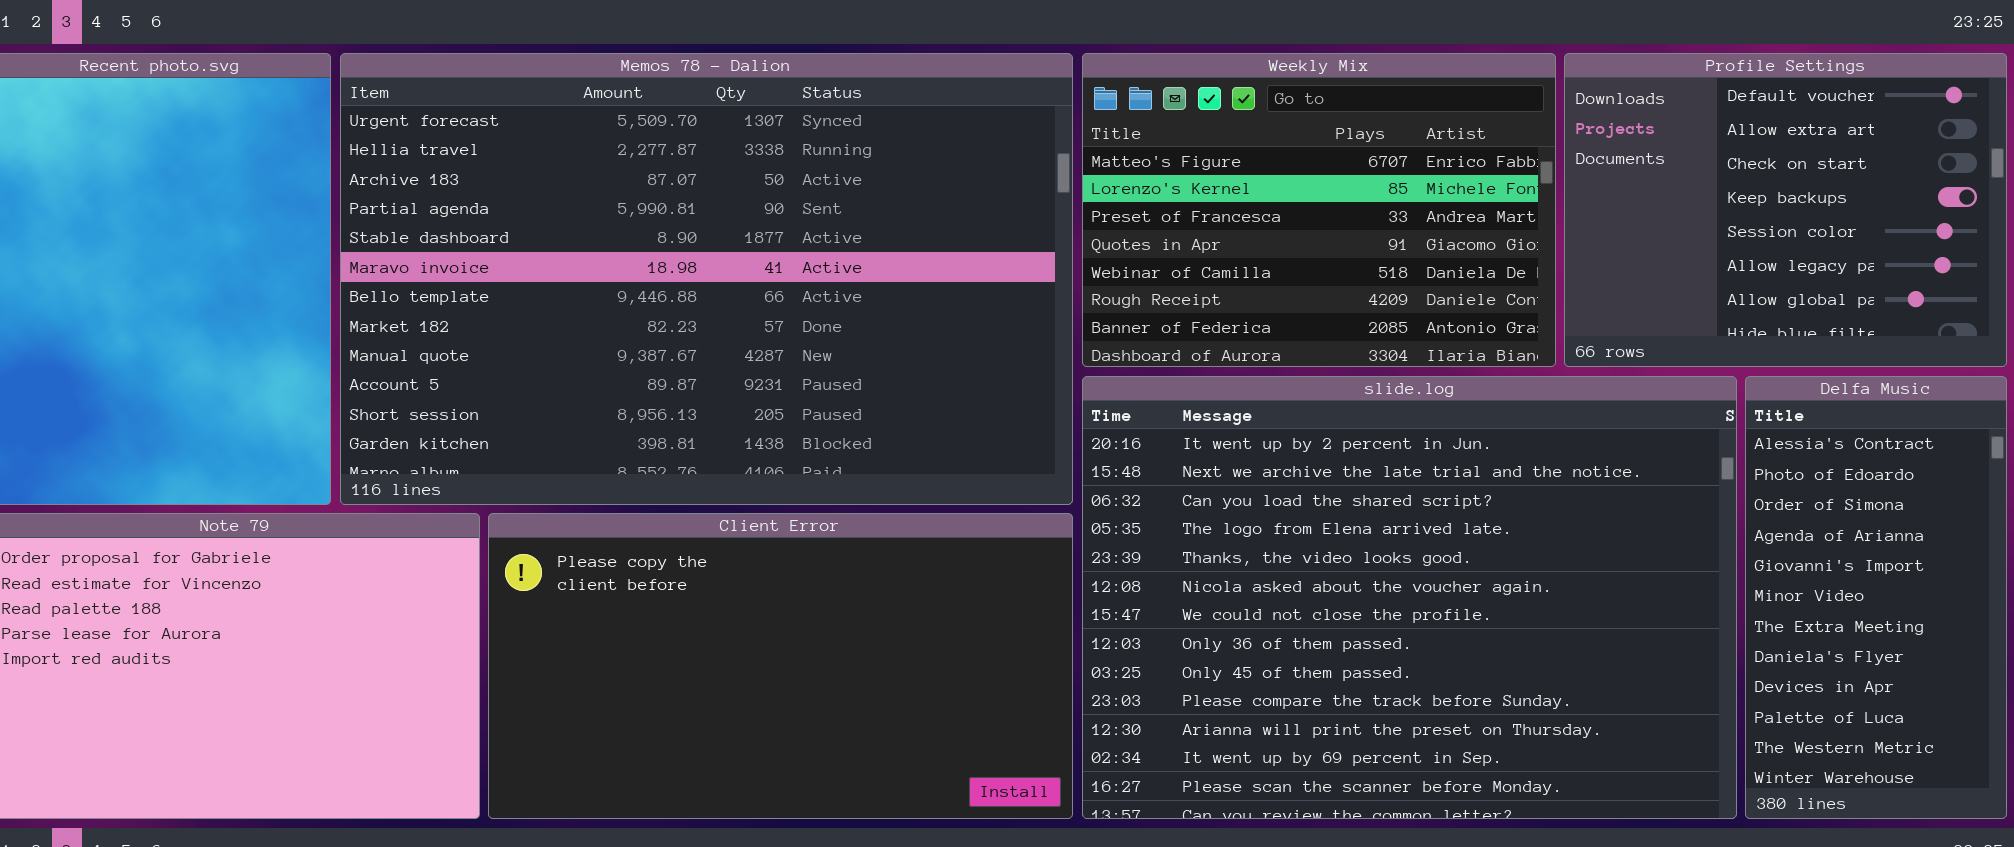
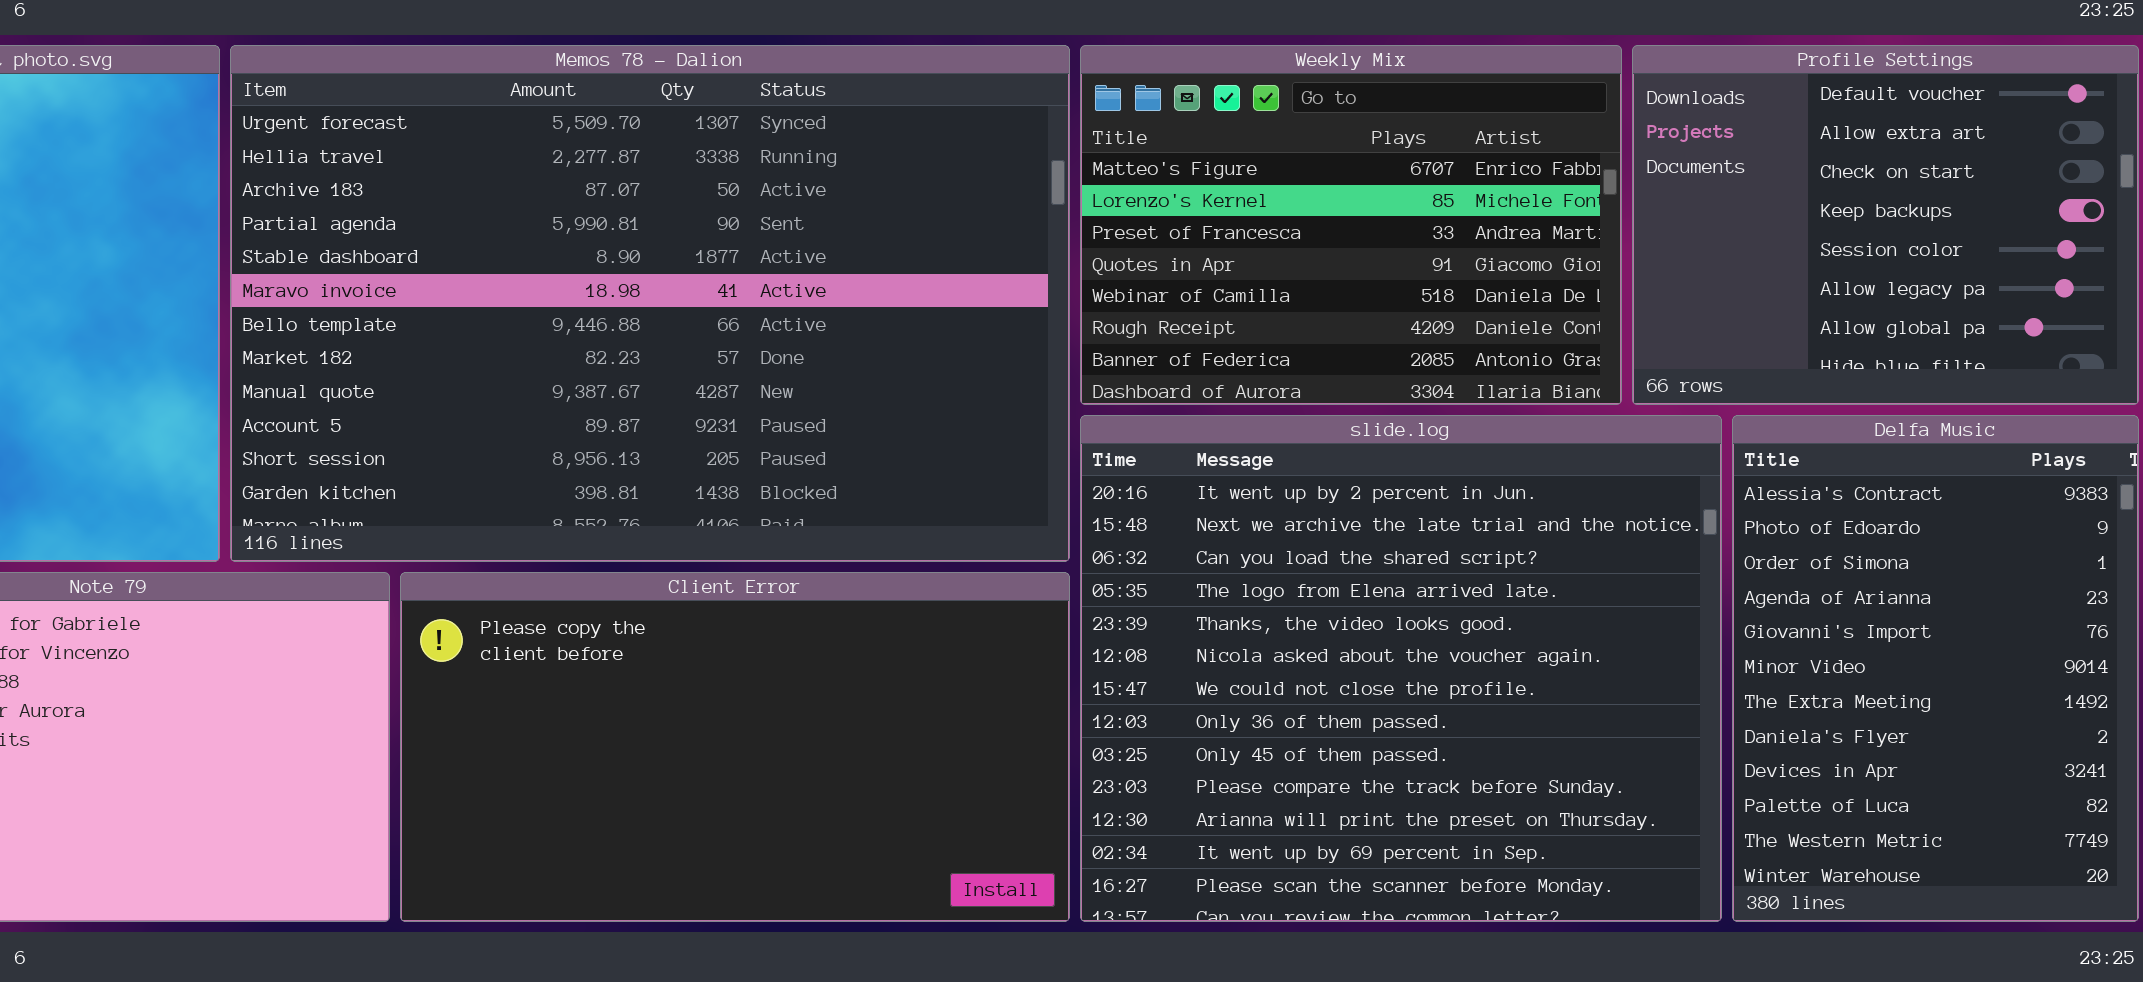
slide.log: [1082,376,1737,819] -> [1080,415,1722,922], resized
Delfa Music: [1745,376,2007,819] -> [1732,415,2139,922], resized

